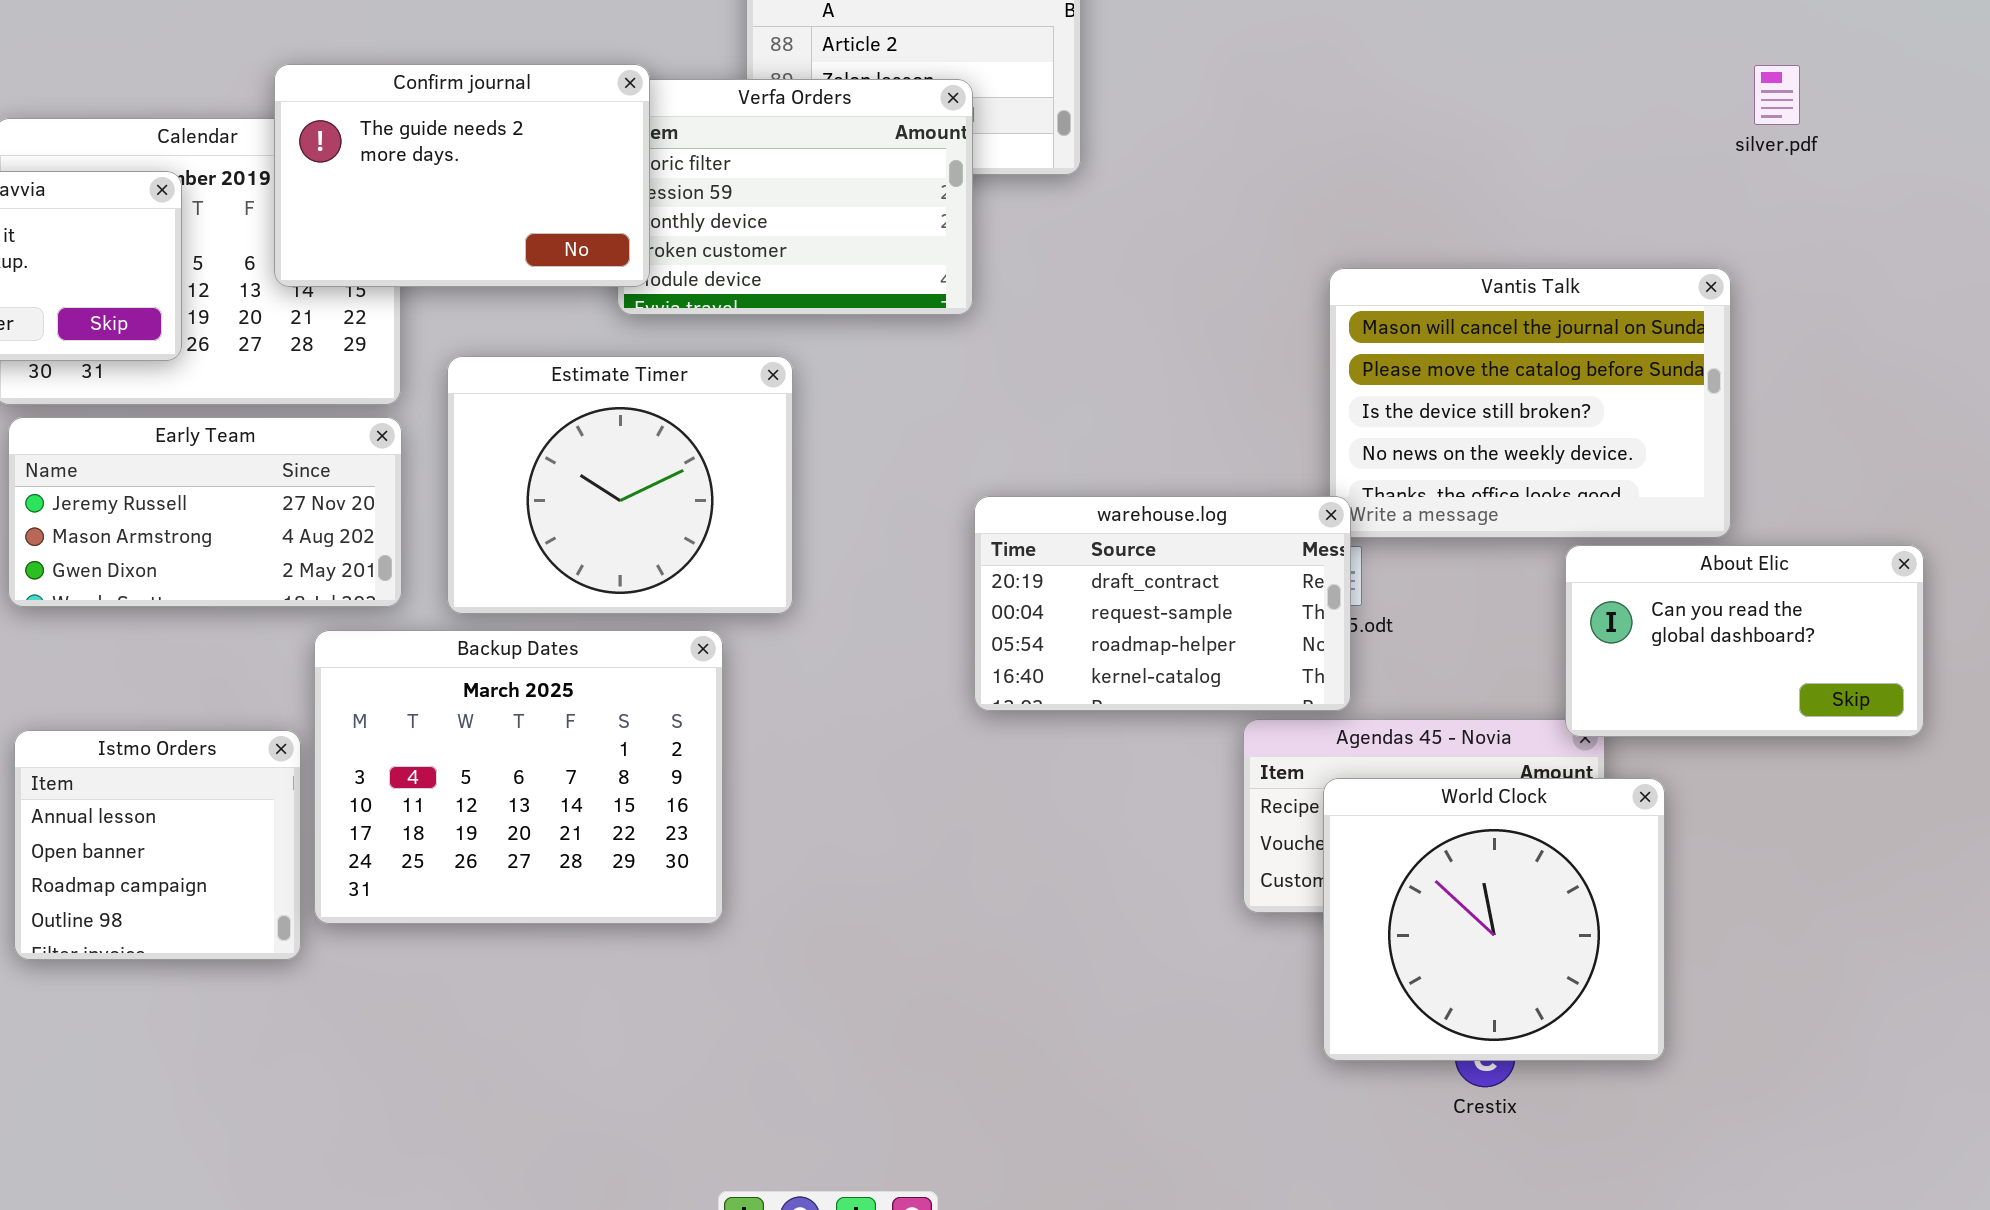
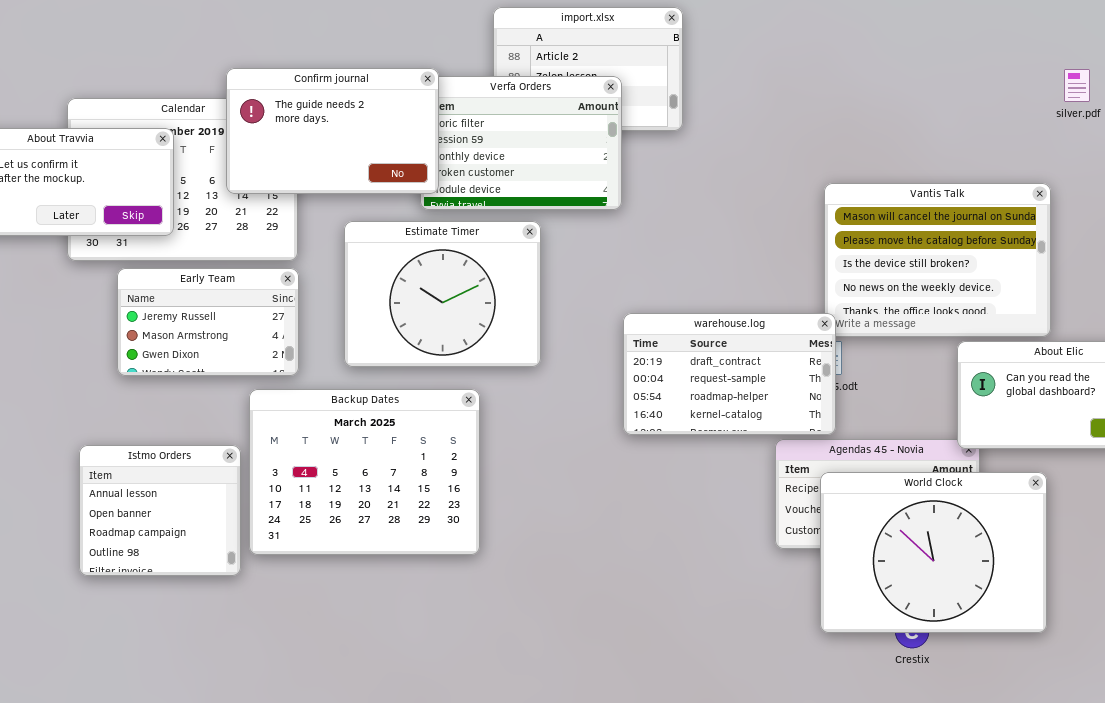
Estimate Timer: [447,356,793,614] -> [344,221,541,367], moved
Early Team: [8,417,402,607] -> [117,268,299,376], resized
World Clock: [1323,778,1665,1061] -> [820,472,1047,633], resized

